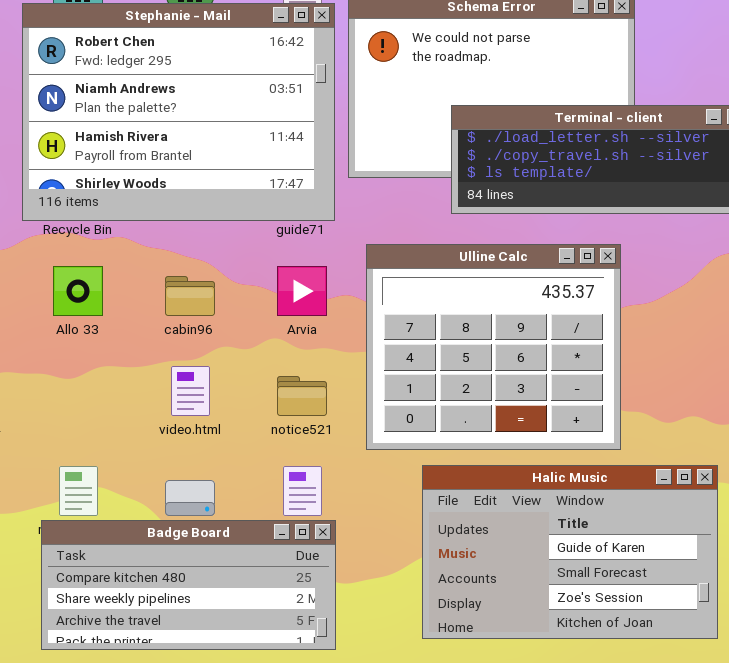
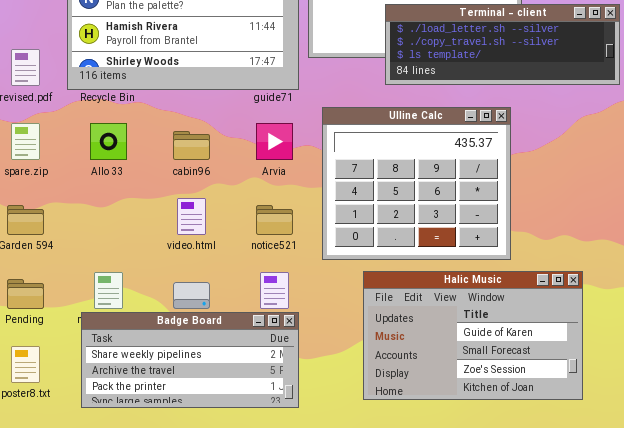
Badge Board: [41,520,336,650] -> [81,312,299,408], scrolled down 1 row

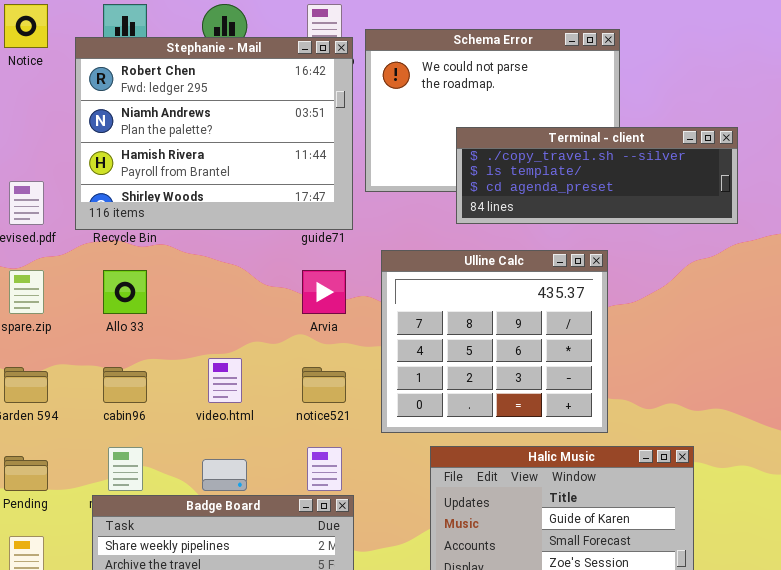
Terminal - client: [385,4,620,85] -> [456,127,738,224], scrolled down 1 row
cabin96: [173,131,210,160] -> [103,367,147,403], moved

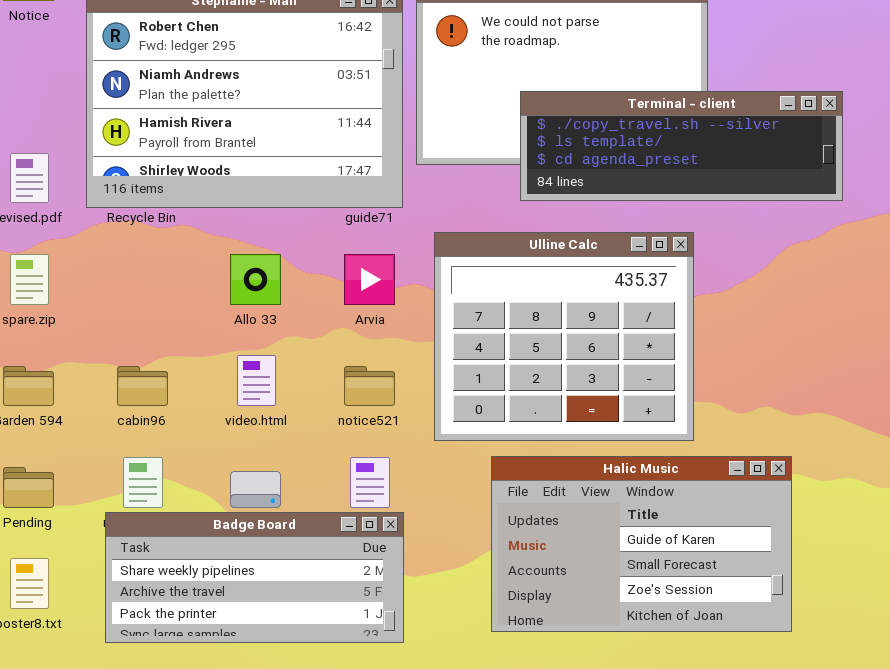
Allo 33: [103,270,147,314] -> [230,254,281,305], moved

